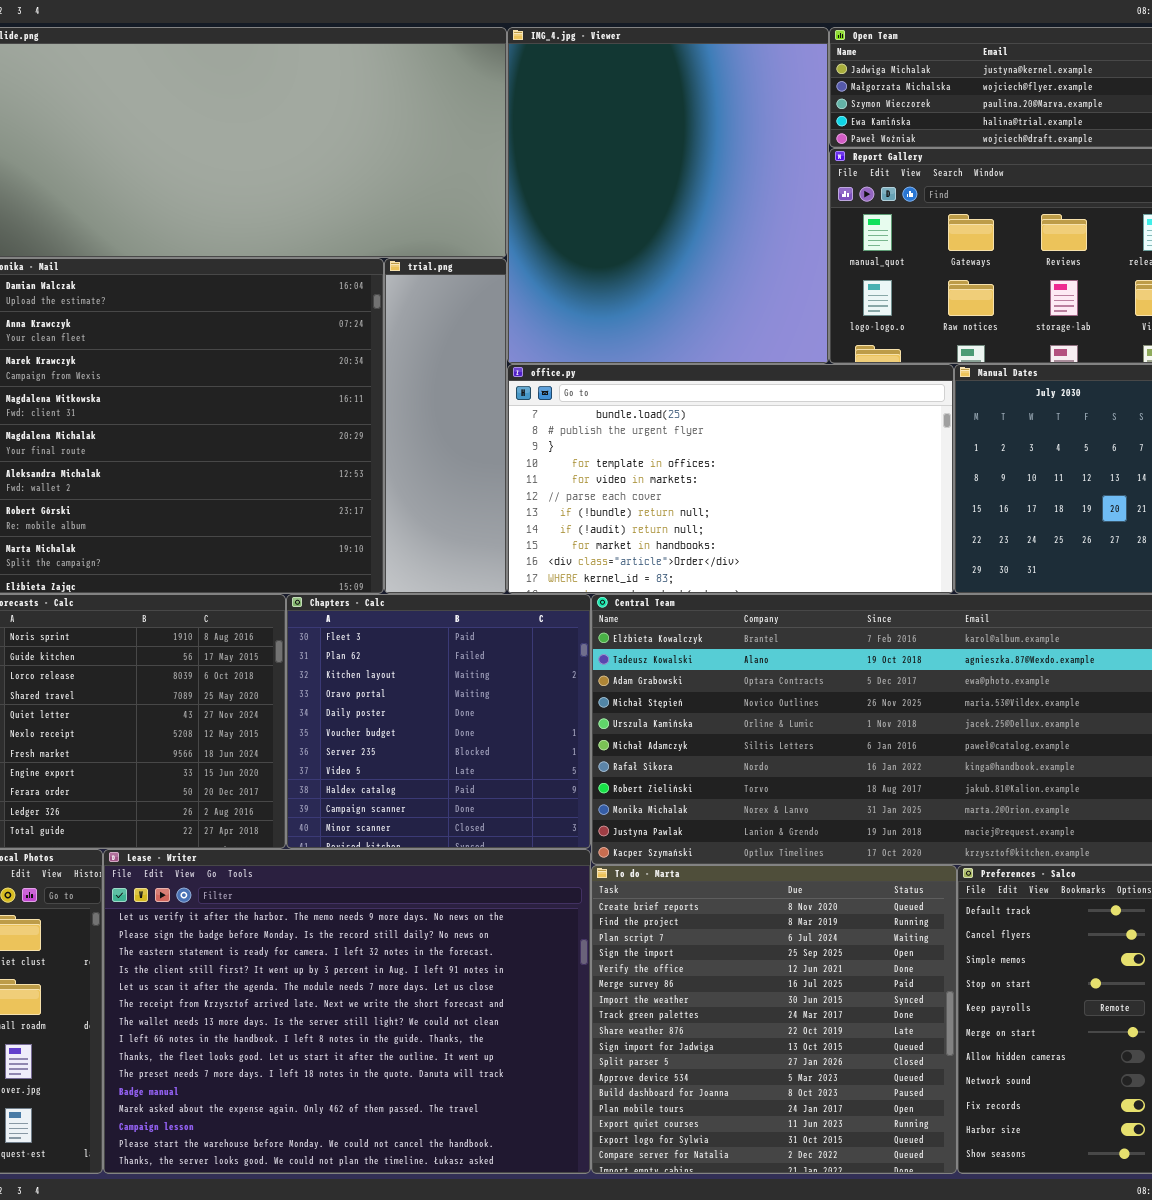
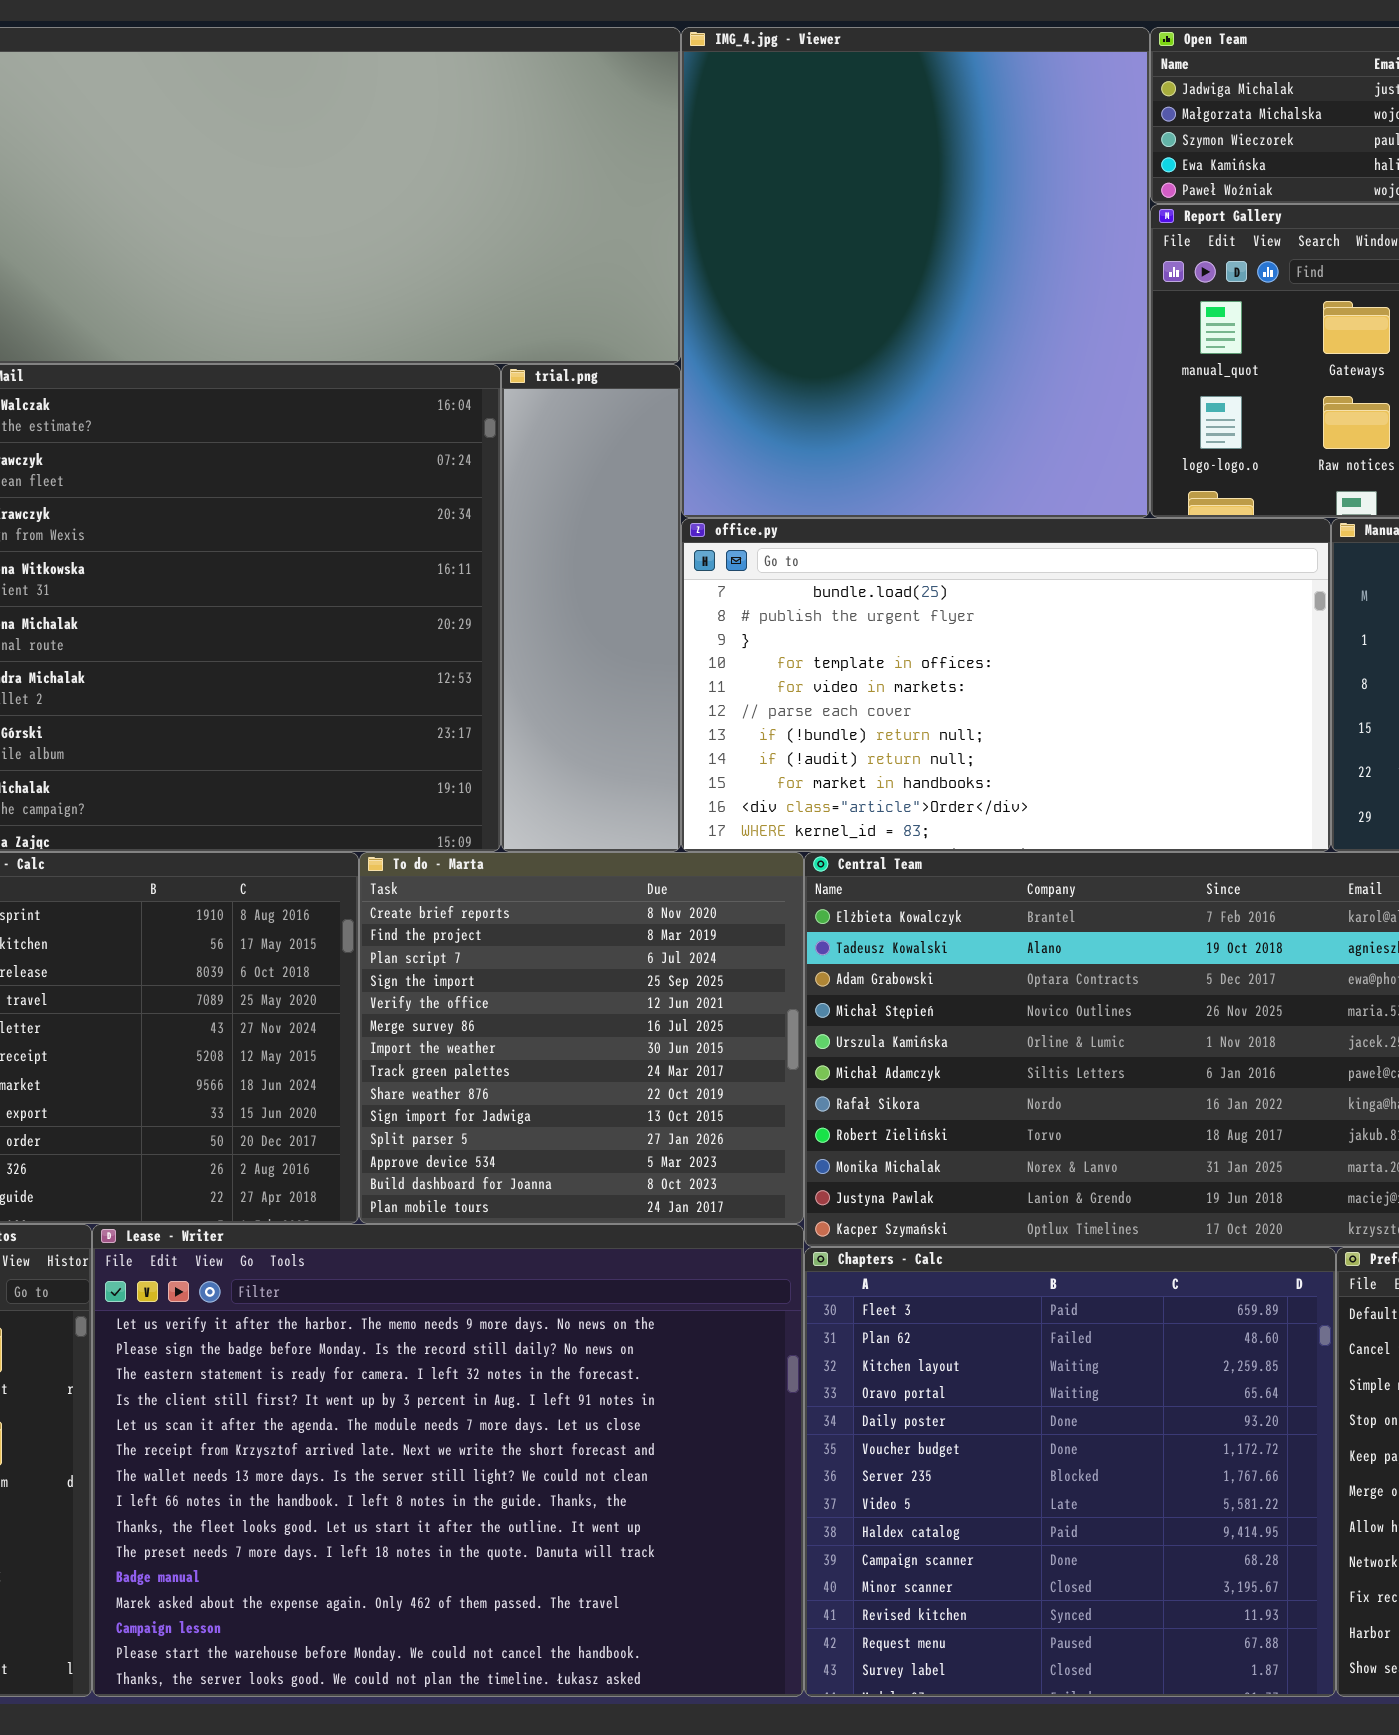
Chapters - Calc: [286,594,591,849] -> [804,1247,1336,1697], moved, resized
To do - Marta: [591,865,957,1174] -> [359,852,804,1224], moved, resized

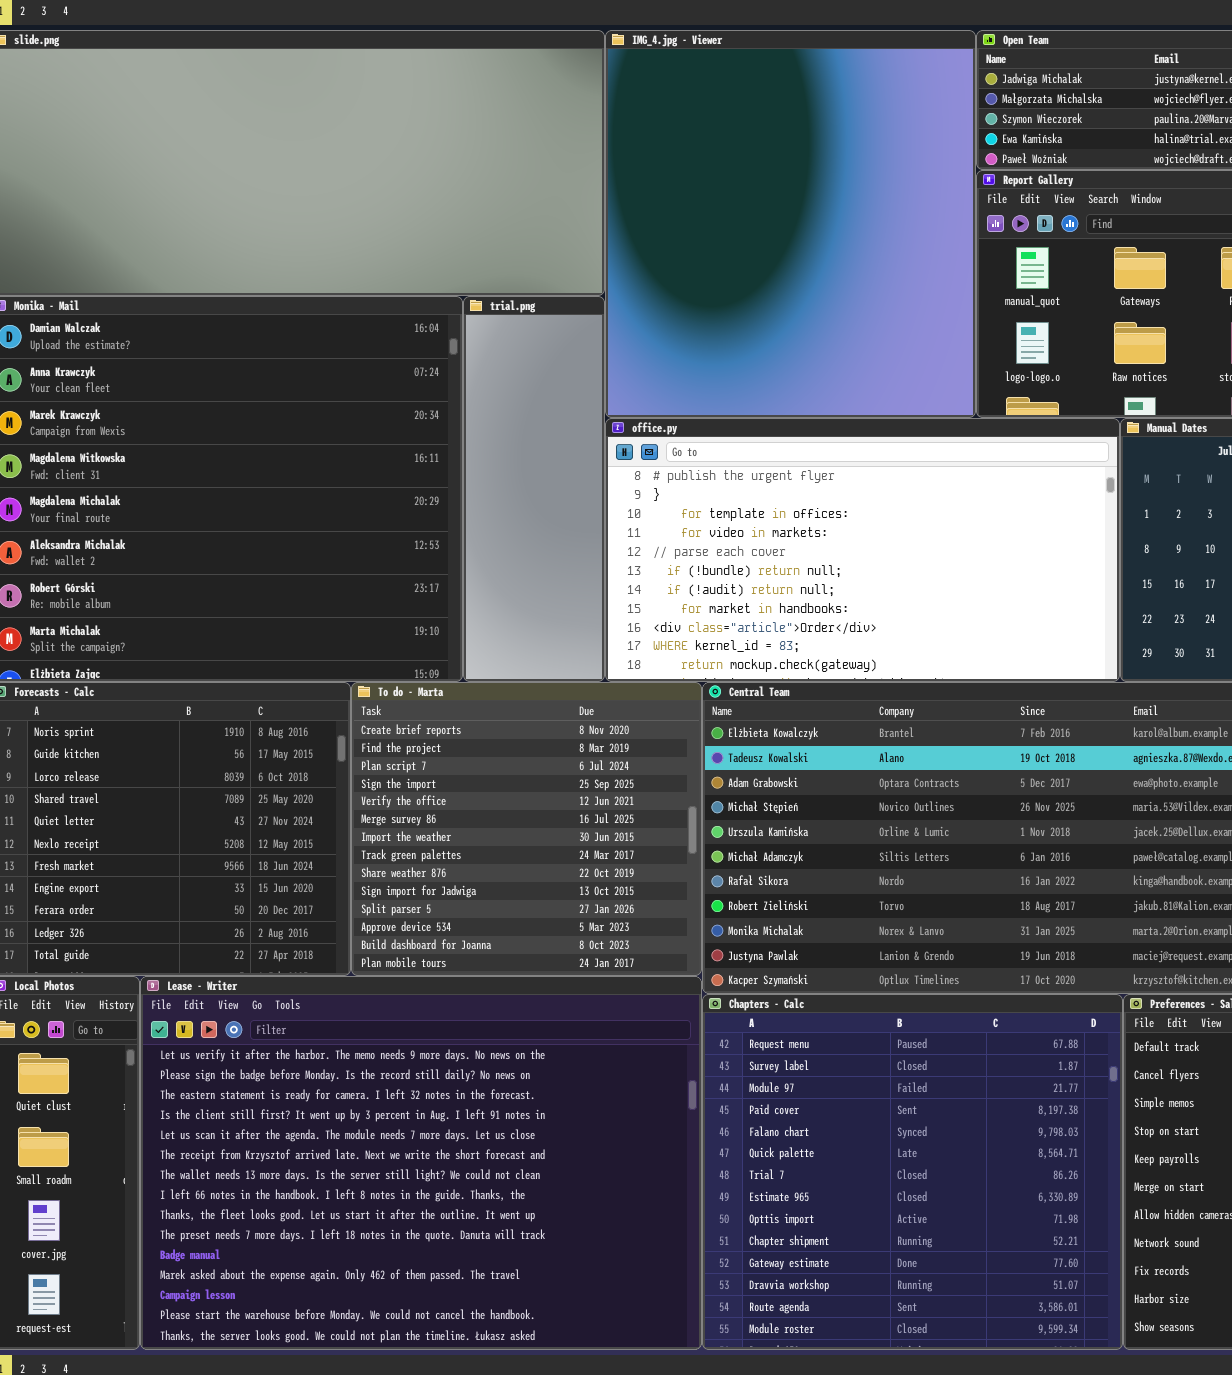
office.py: [681,518,1331,852] -> [605,418,1120,682], scrolled down 1 row
Chapters - Calc: [804,1247,1336,1697] -> [702,994,1123,1350], scrolled down 12 rows

